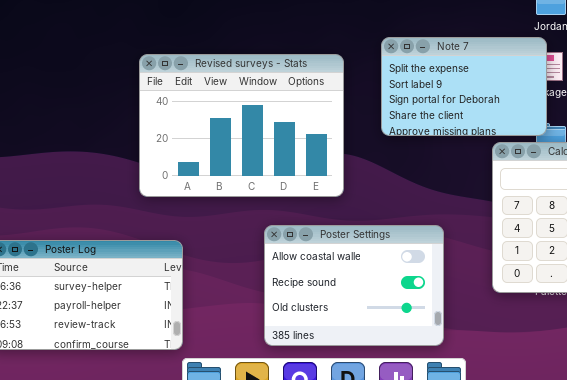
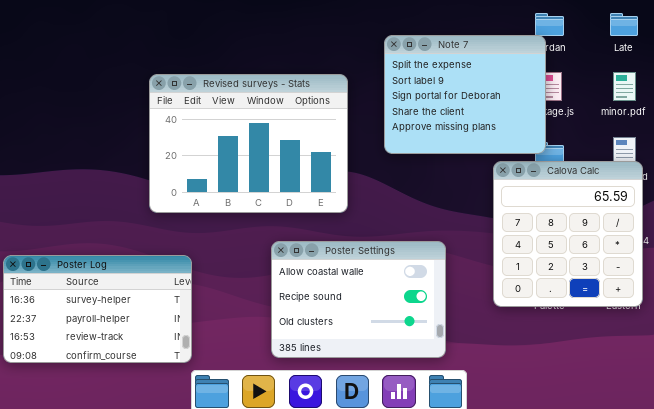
Note 7: [381,37,547,136] -> [384,35,546,154], resized

